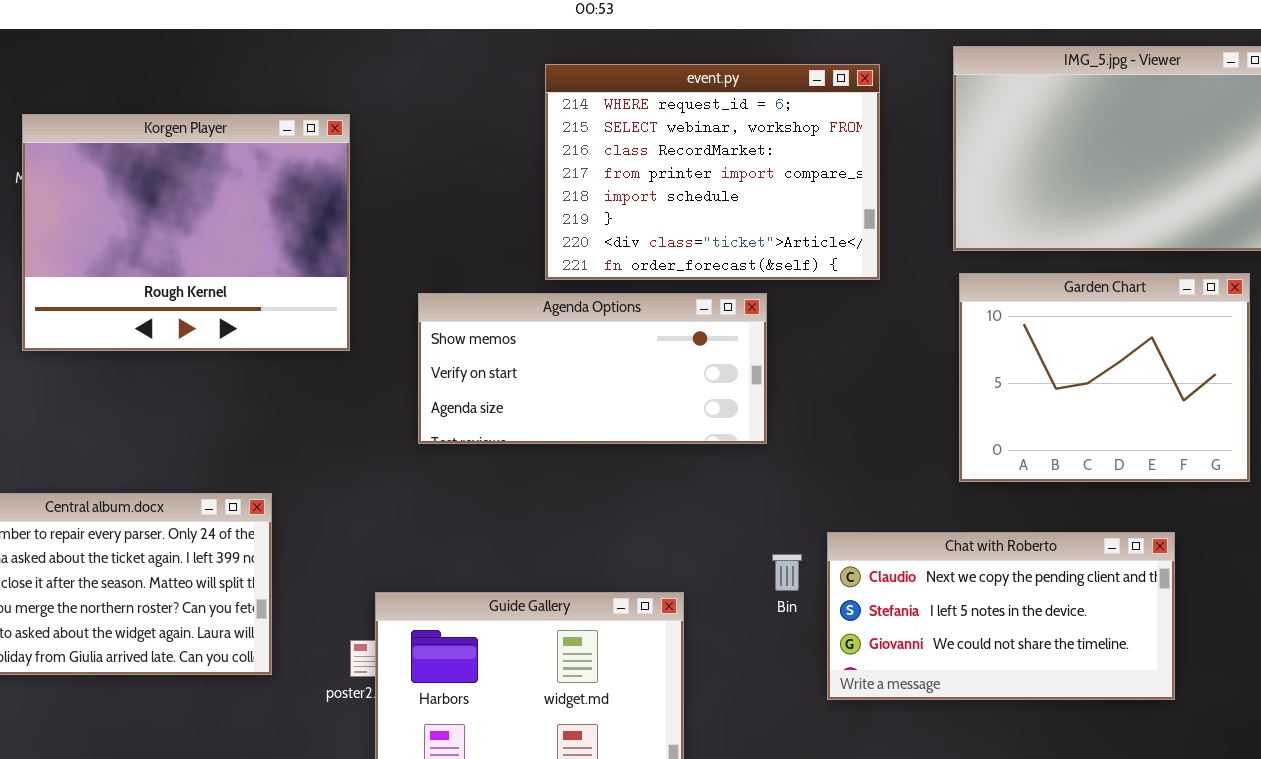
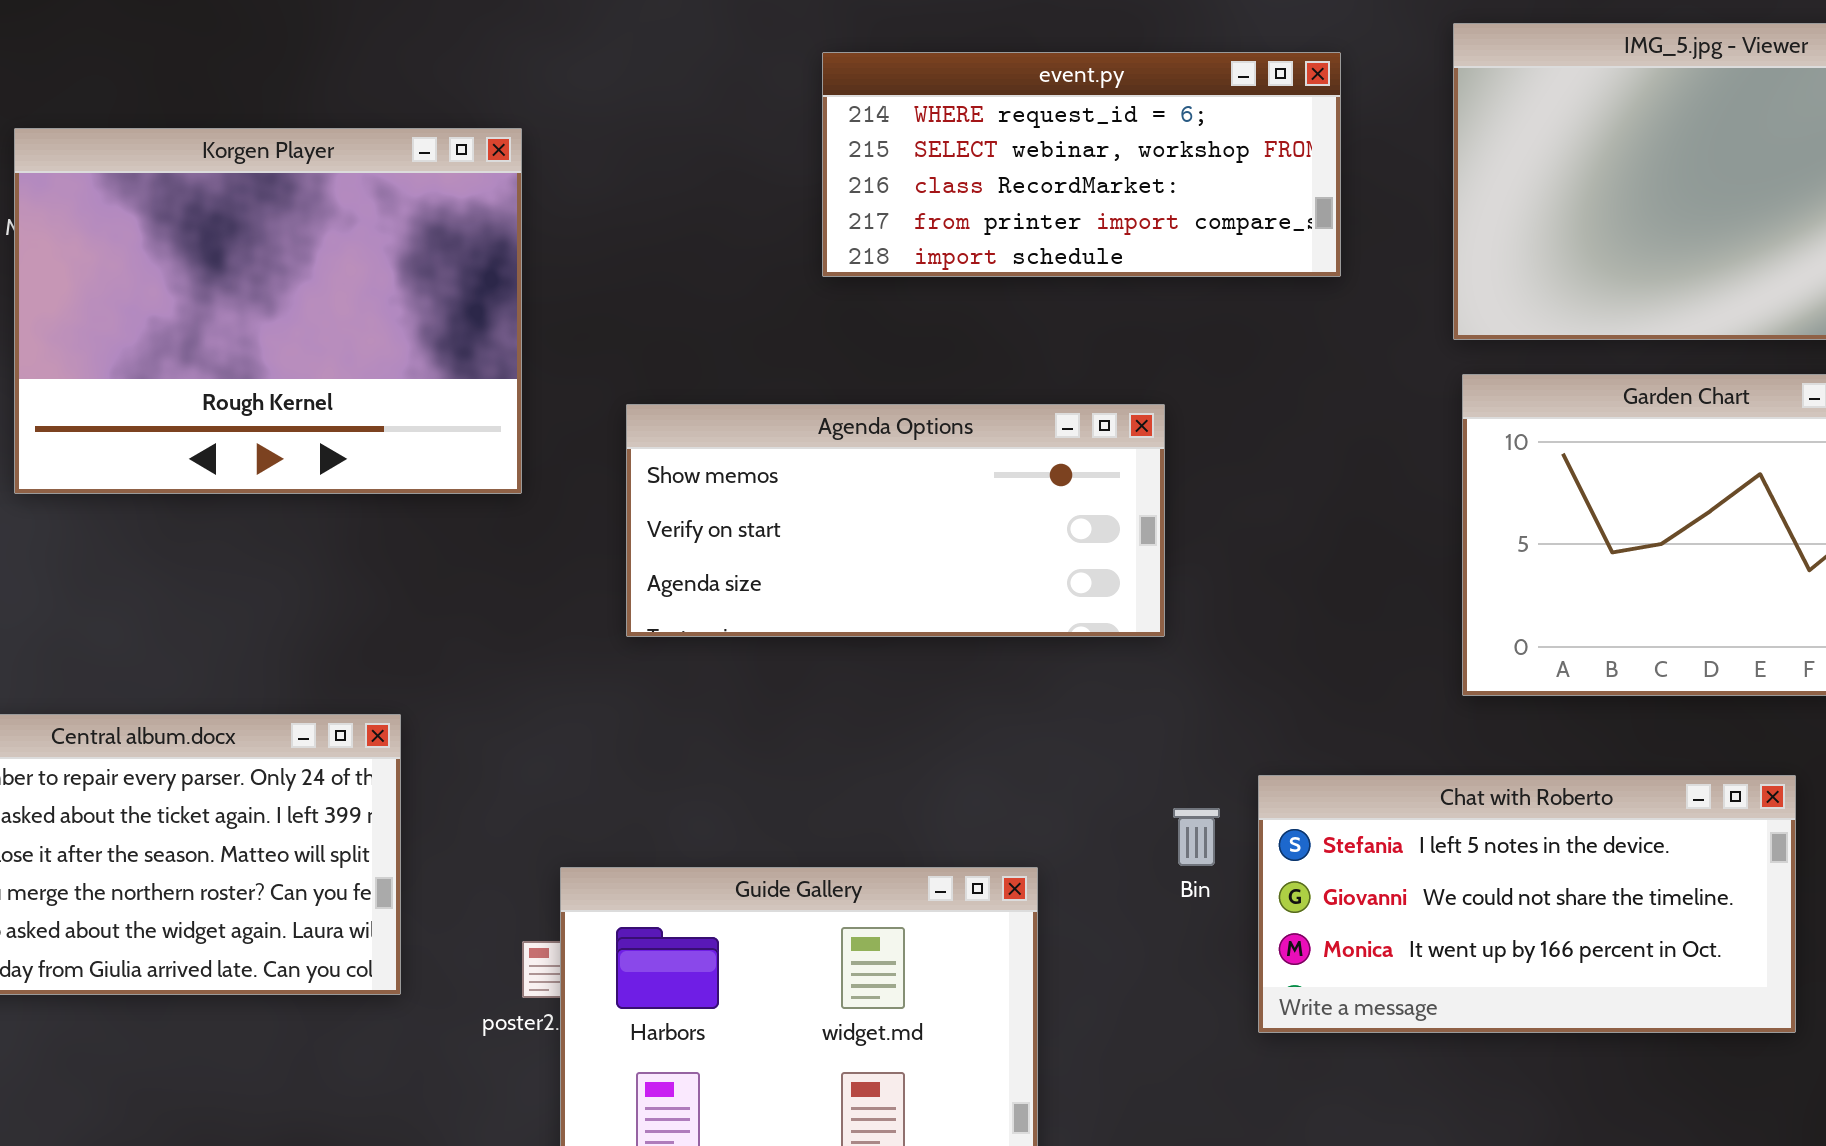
event.py: [545,64,880,280] -> [822,52,1341,277], resized
Chat with Roberto: [827,532,1175,700] -> [1258,775,1796,1033], scrolled down 1 row

